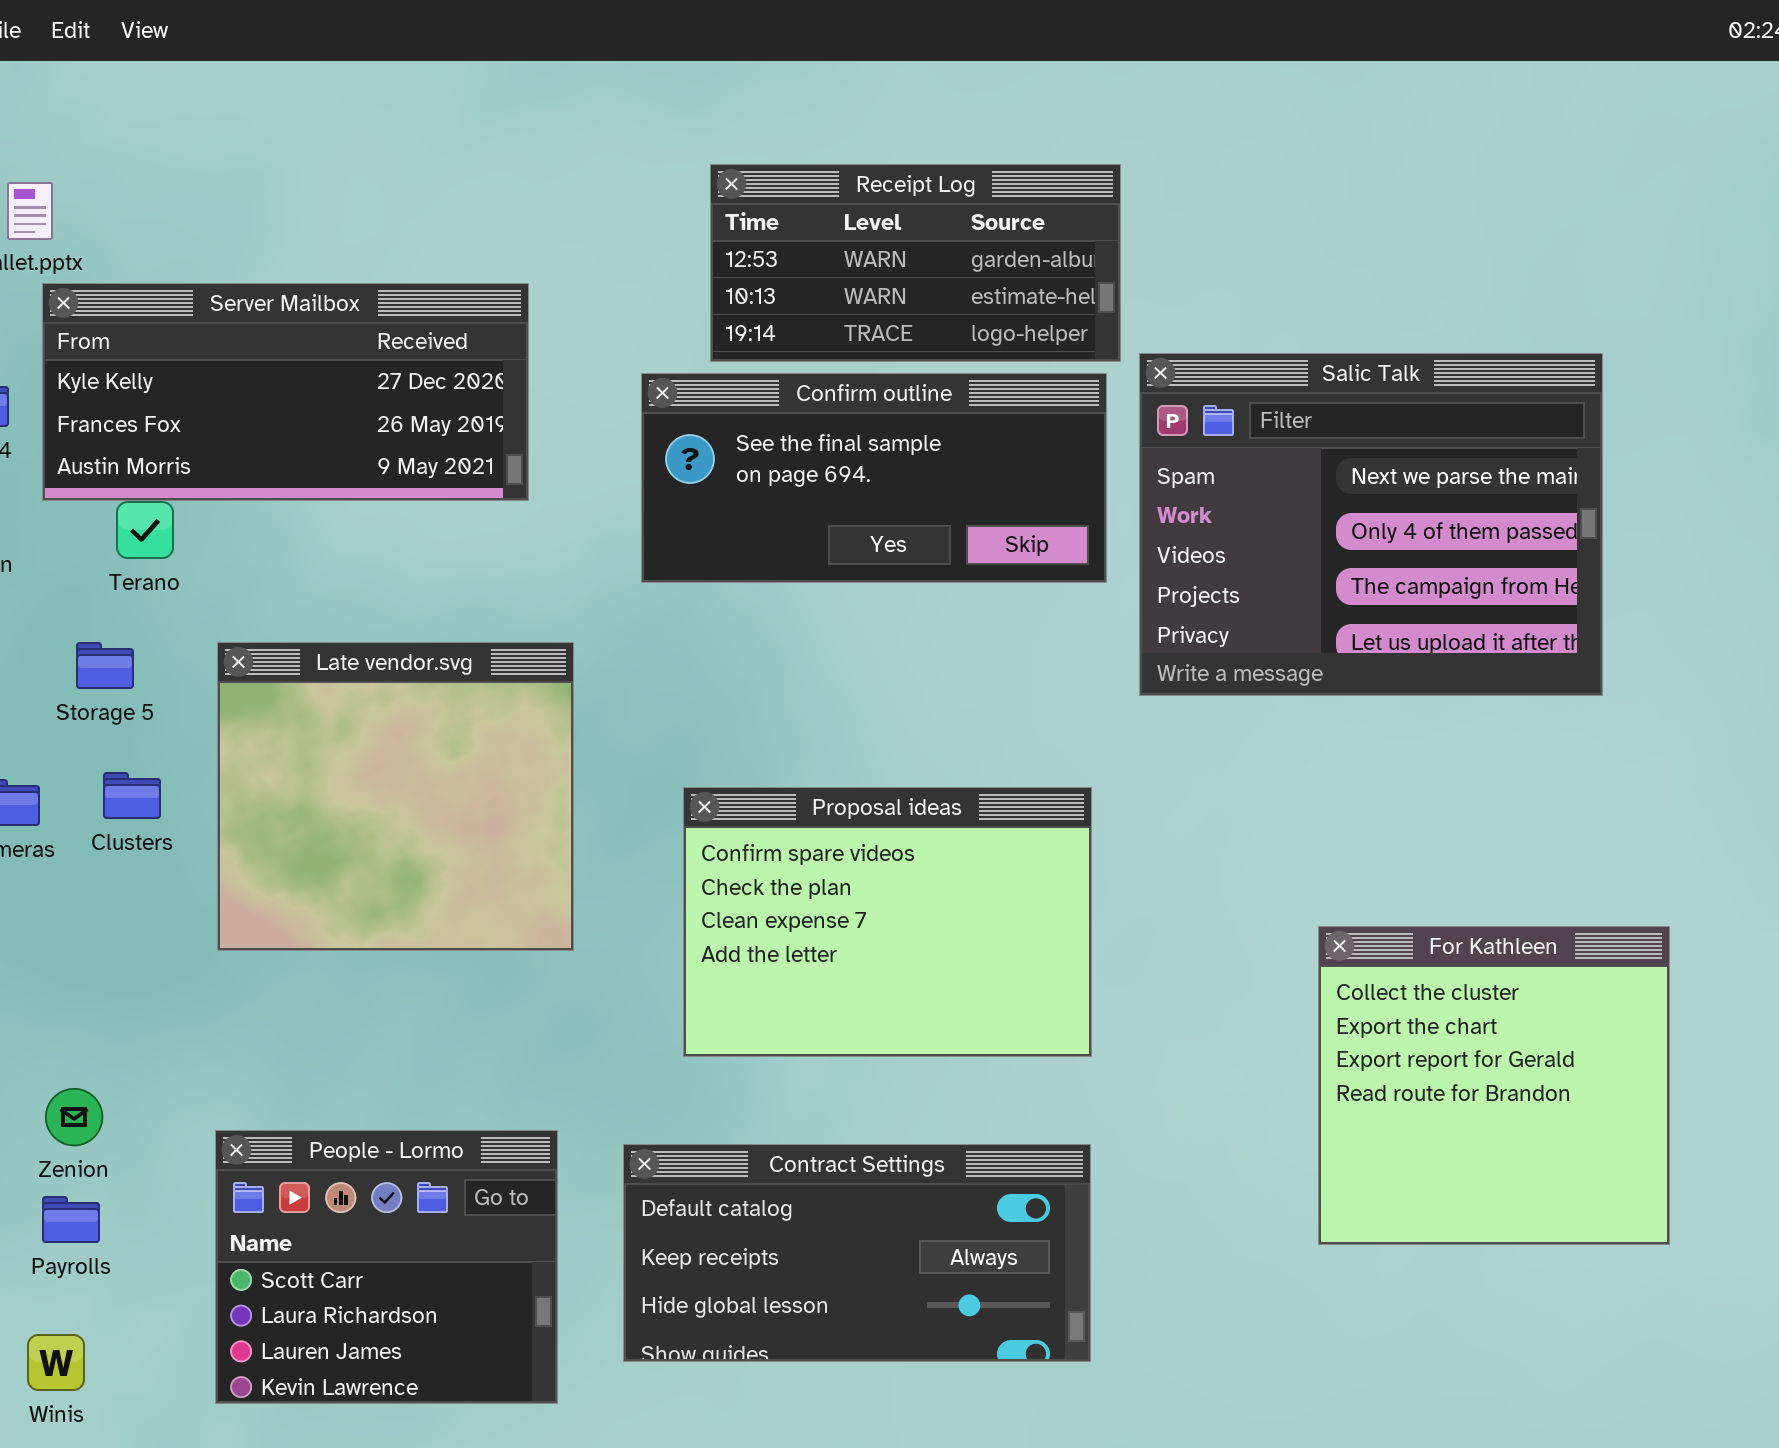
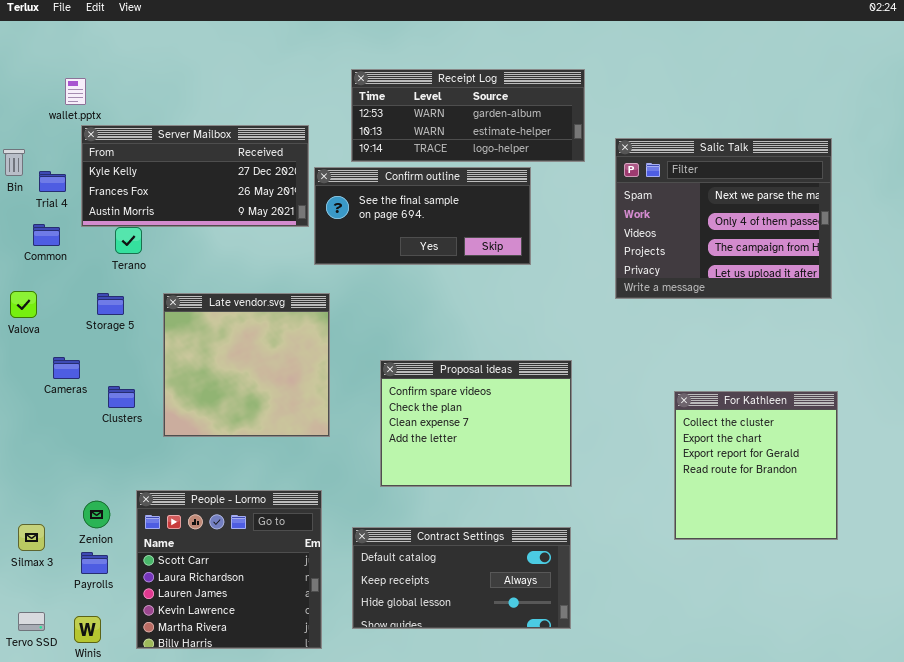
Receipt Log: [710,164,1121,362] -> [351,69,585,162], resized
Salic Talk: [1139,353,1603,696] -> [615,138,832,299], moved
Confirm outline: [641,373,1107,583] -> [314,167,531,265], moved
Clusters: [103,772,161,819] -> [108,386,135,408], moved
For Kathleen: [1318,926,1670,1245] -> [674,391,838,540], moved
People - Lormo: [215,1130,558,1404] -> [136,490,322,649], resized

